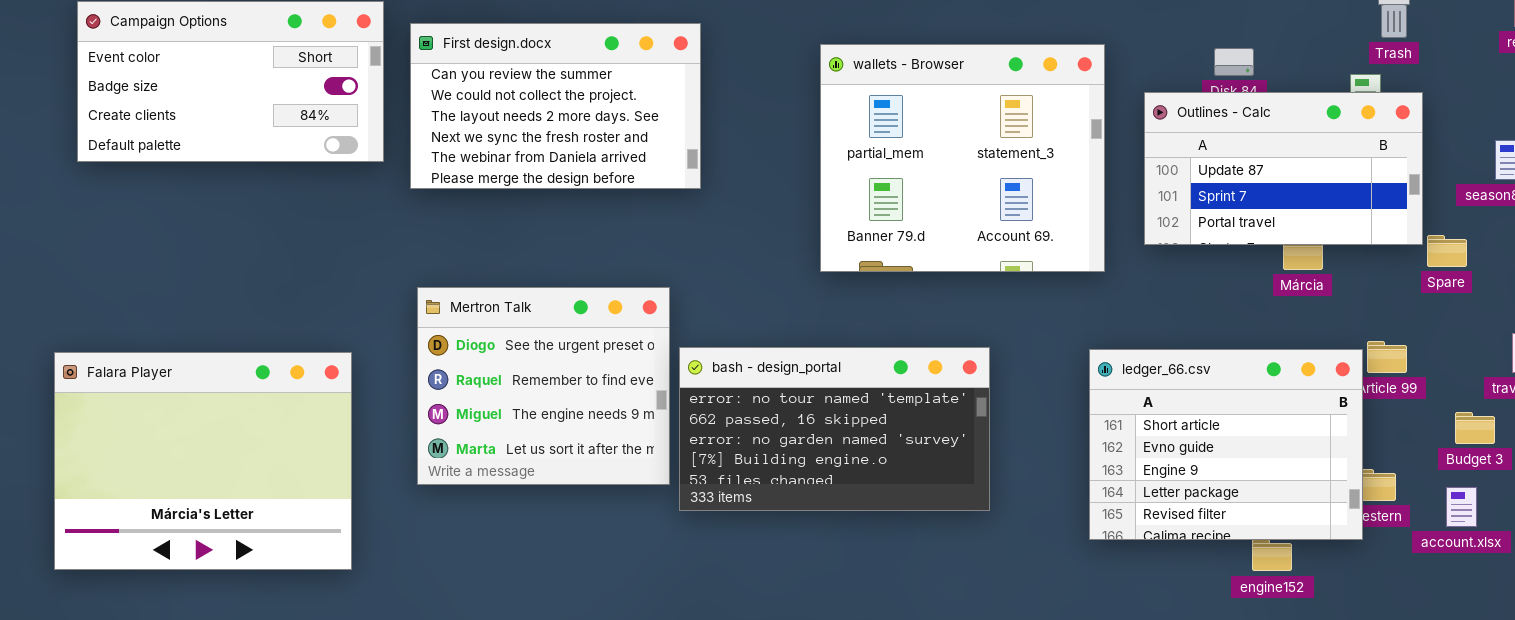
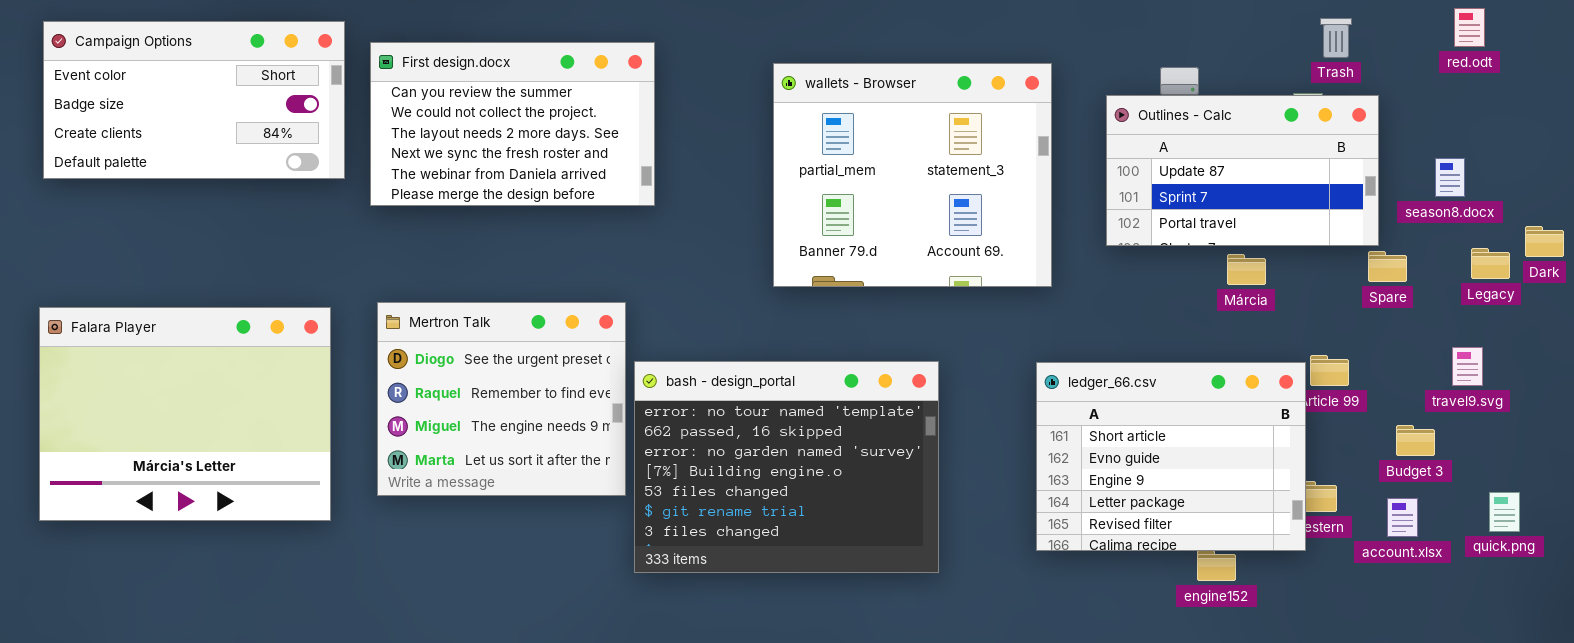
Outlines - Calc: [1144,92,1423,245] -> [1106,95,1379,246], moved
bash - design_portal: [679,347,990,511] -> [634,361,939,573], resized
Falara Player: [54,352,352,570] -> [39,307,331,521], moved

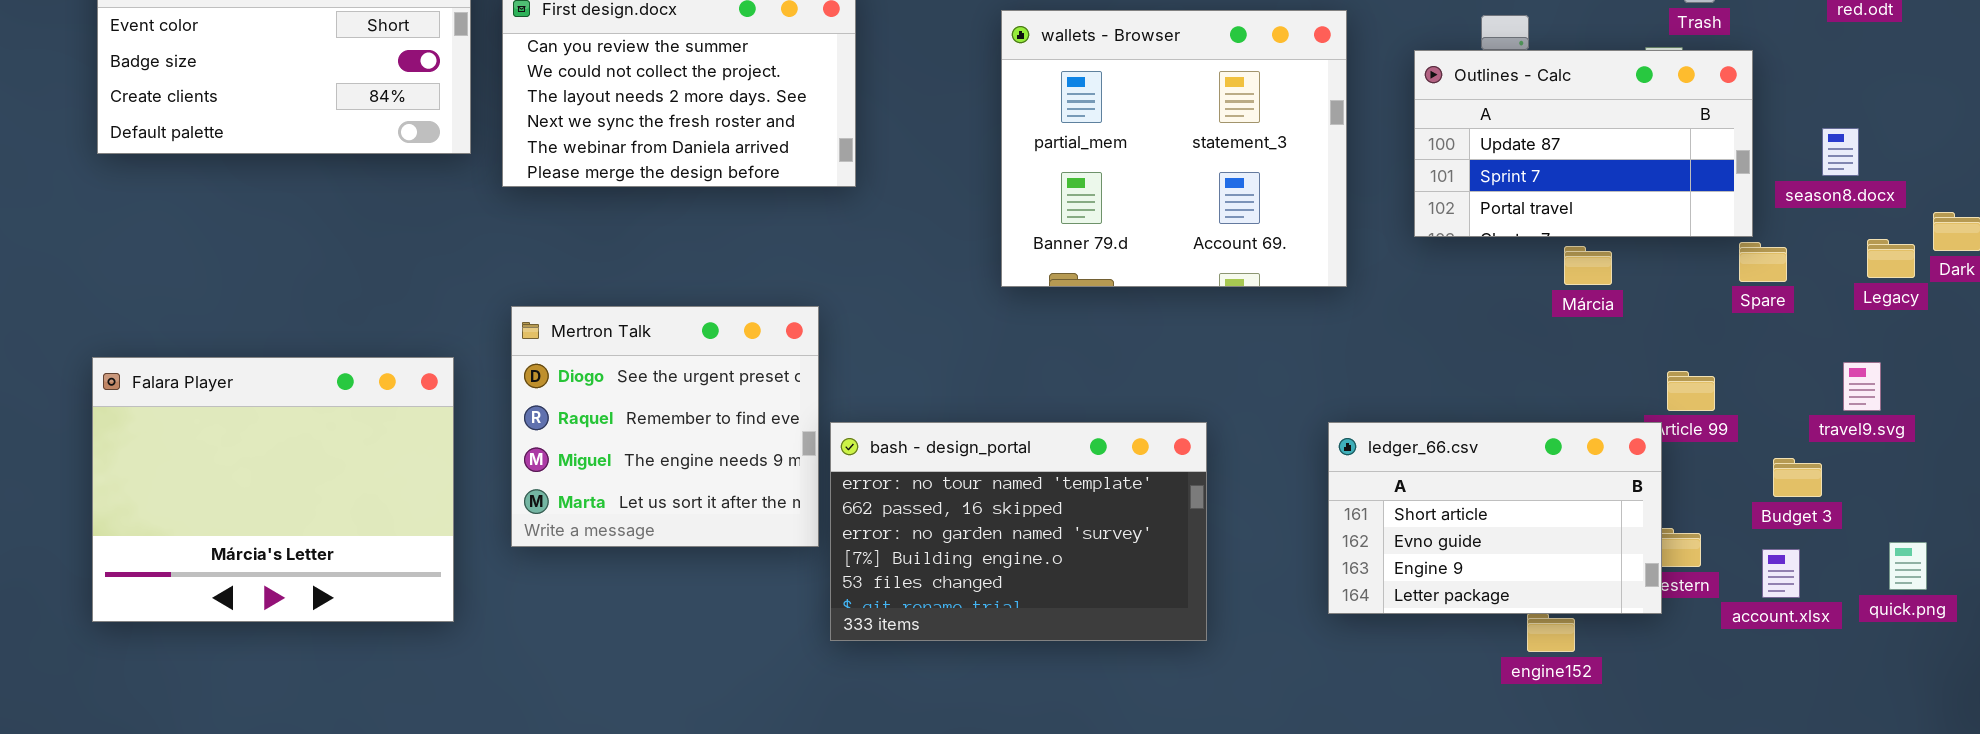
Falara Player: [39,307,331,521] -> [92,357,454,622], moved
bash - design_portal: [634,361,939,573] -> [830,422,1207,641], resized
ledger_66.csv: [1036,362,1306,551] -> [1328,422,1662,614], resized

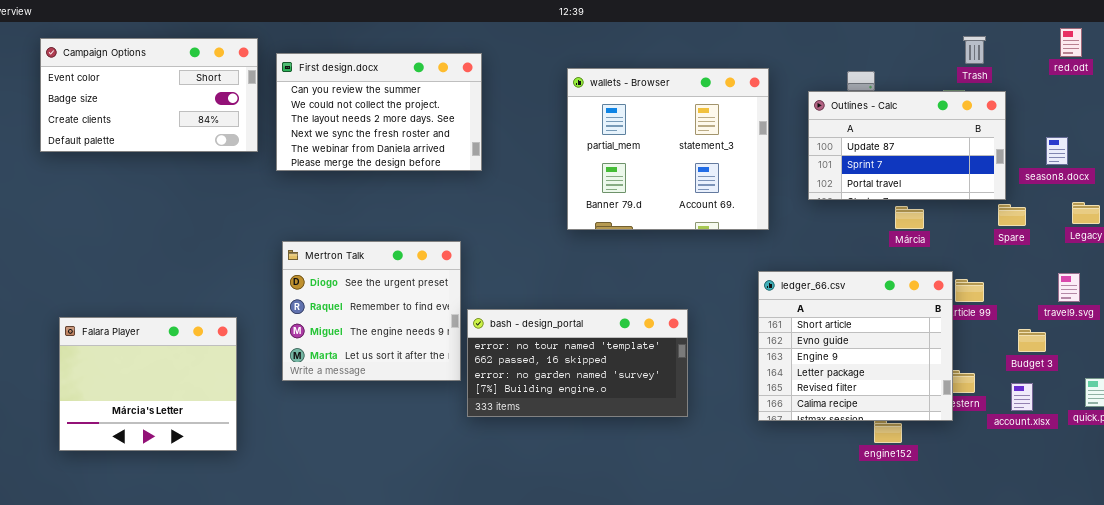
Falara Player: [92,357,454,622] -> [59,317,237,451], moved, resized
bash - design_portal: [830,422,1207,641] -> [467,309,688,417], resized
ledger_66.csv: [1328,422,1662,614] -> [758,271,953,421], resized

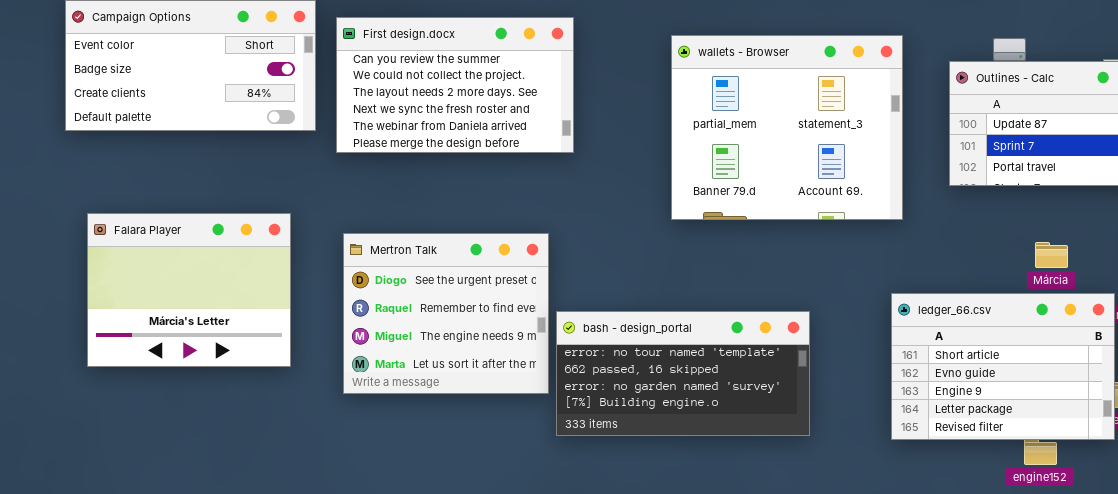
Márcia: [895,206,924,229] -> [1035,242,1068,268], moved
ledger_66.csv: [758,271,953,421] -> [891,293,1115,440], resized
Falara Player: [59,317,237,451] -> [87,213,291,367], moved

